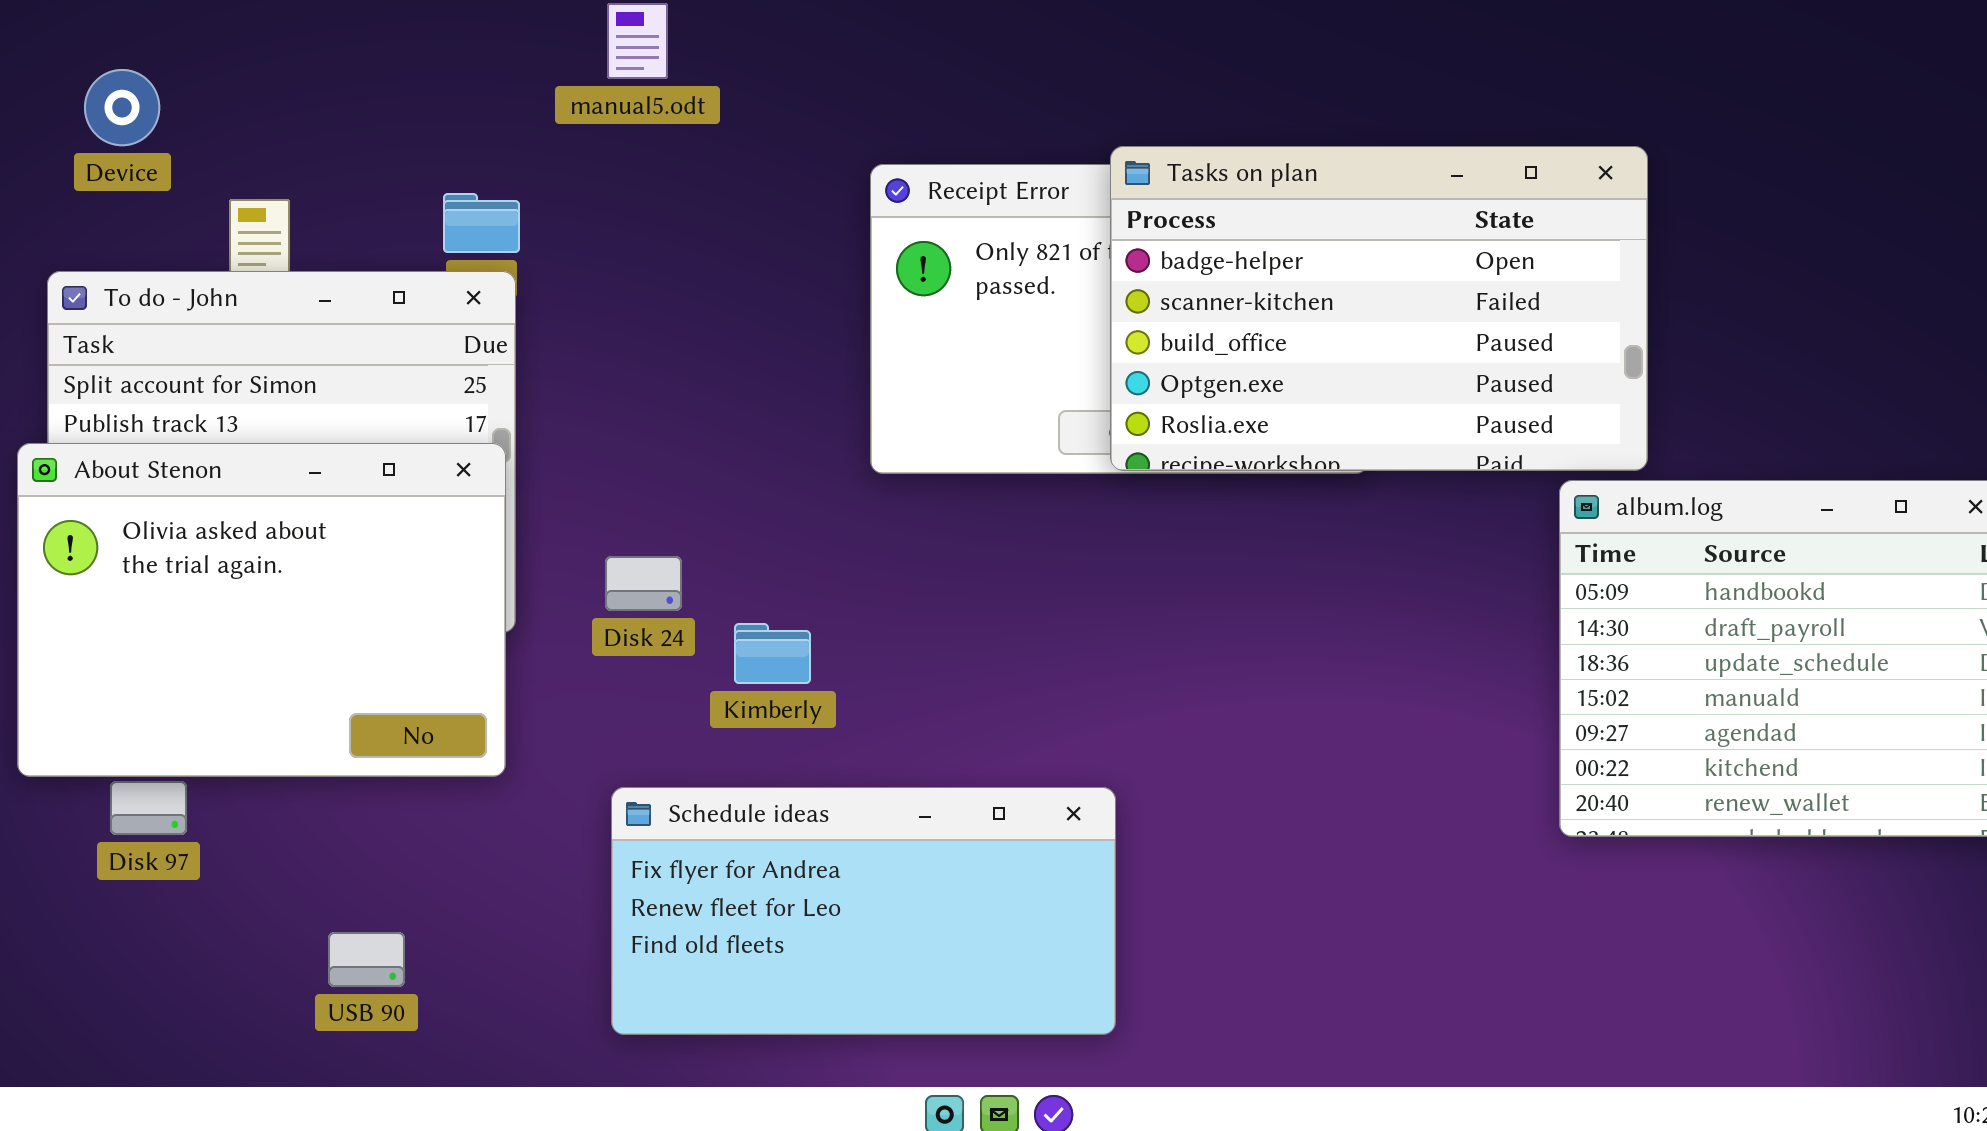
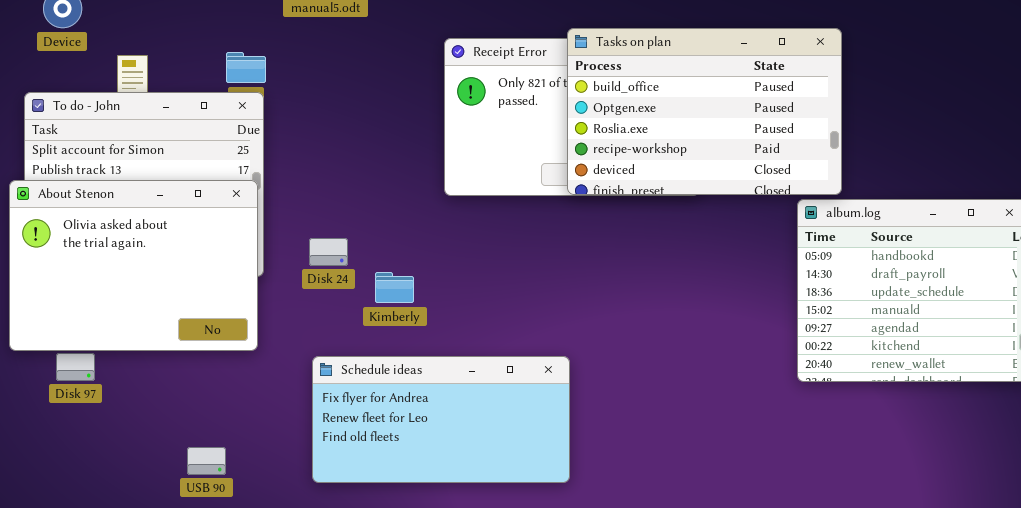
Tasks on plan: [1110,146,1648,471] -> [567,28,842,195], scrolled down 2 rows
USB 90: [328,932,405,987] -> [187,447,226,475], moved

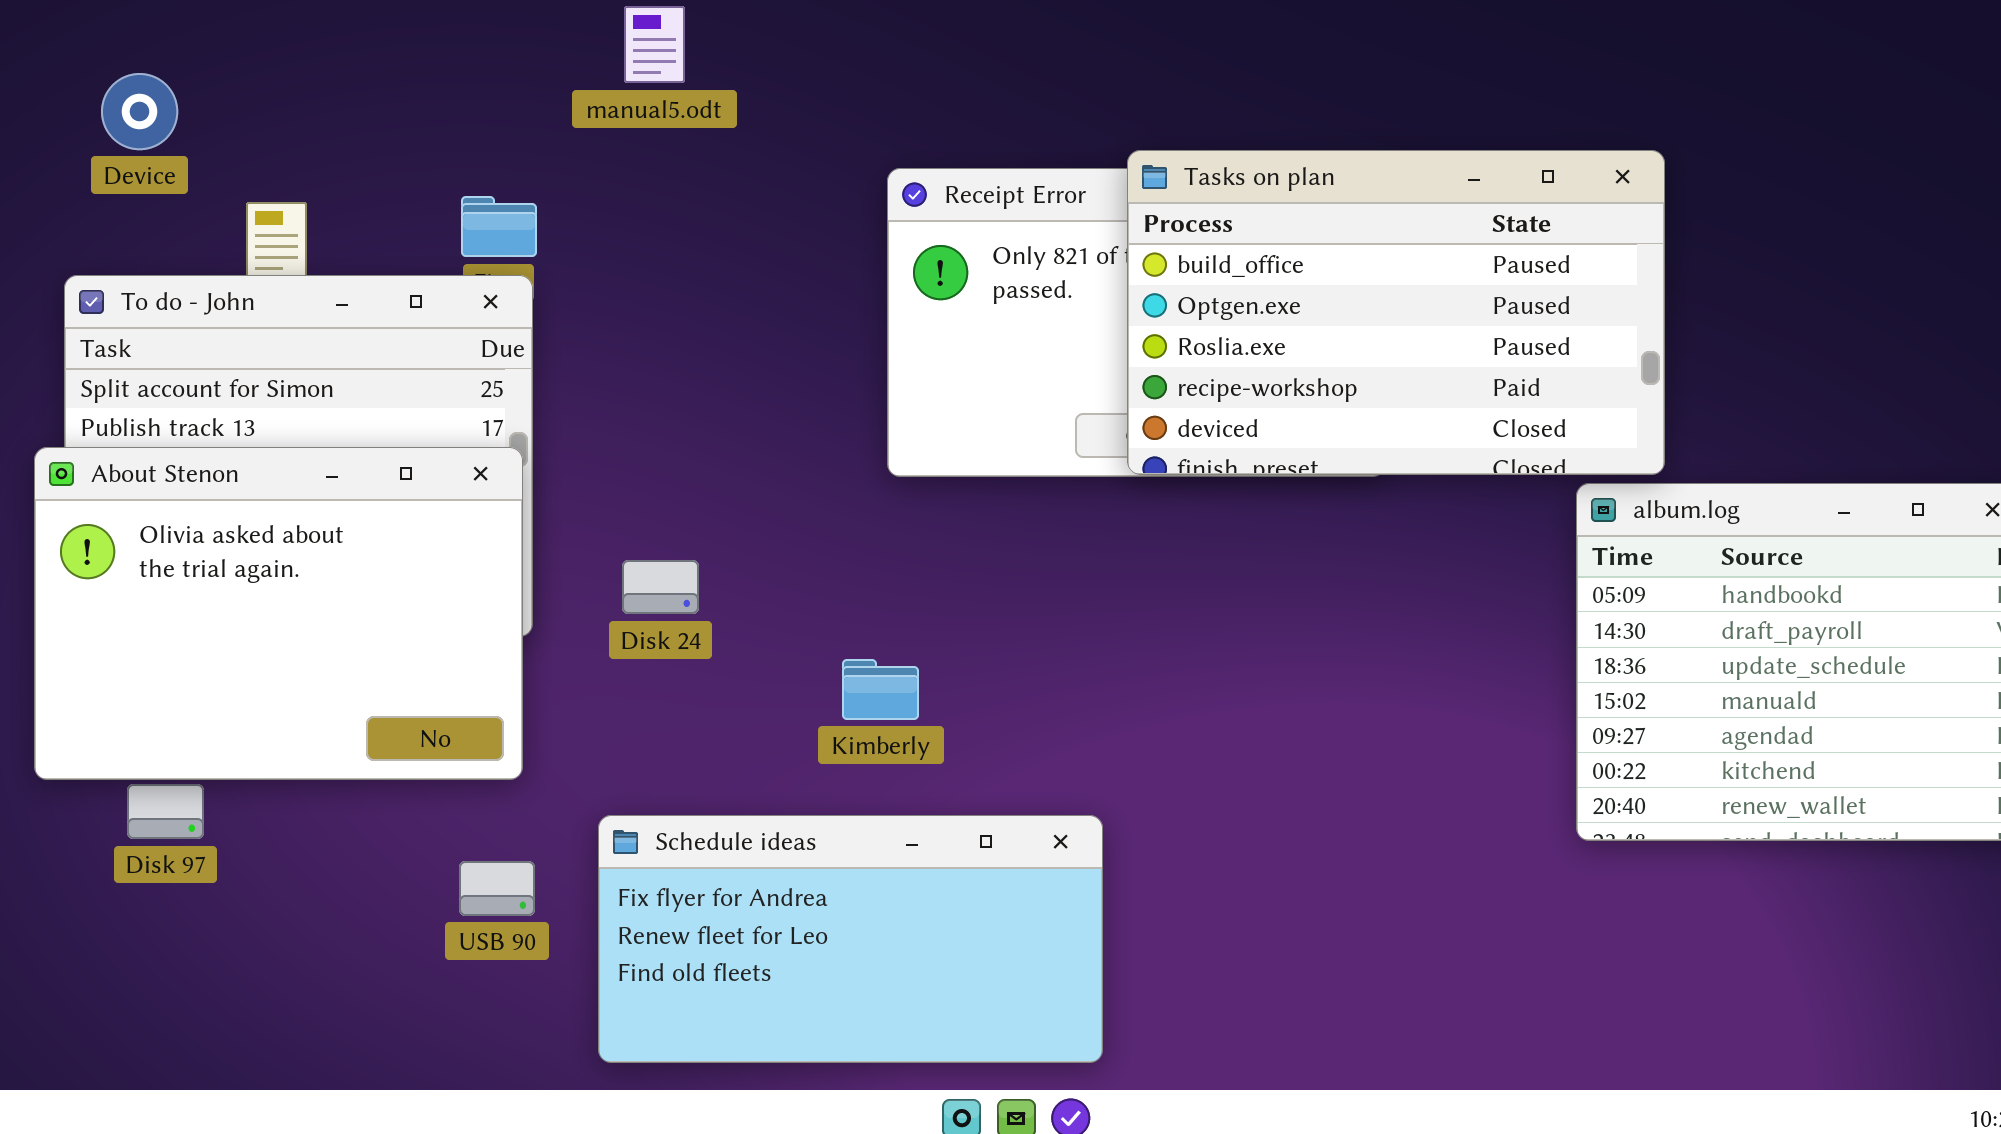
Kimberly: [375,272,414,303] -> [842,659,919,720], moved
Schedule ideas: [312,356,570,483] -> [598,815,1103,1063], moved
USB 90: [187,447,226,475] -> [459,861,535,916], moved

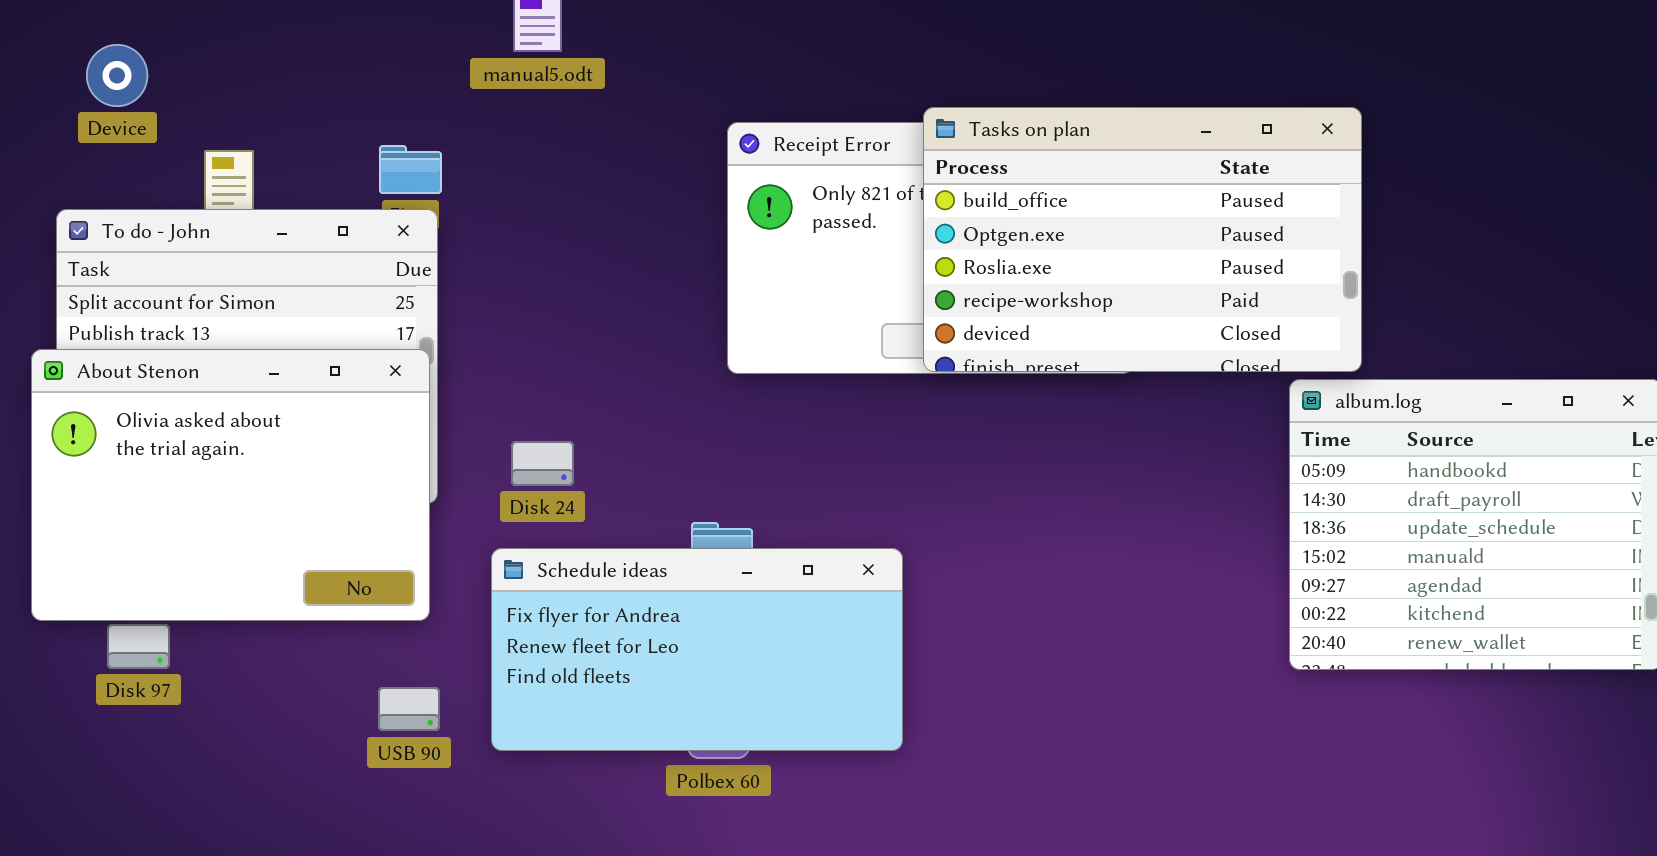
Schedule ideas: [598,815,1103,1063] -> [491,548,903,751], moved

